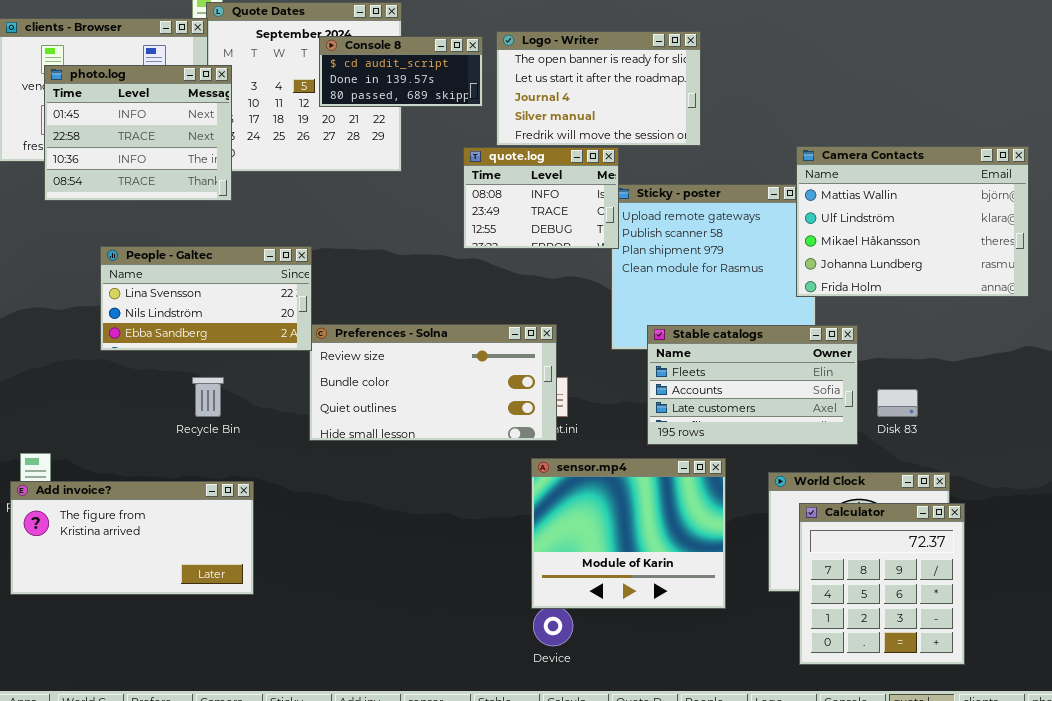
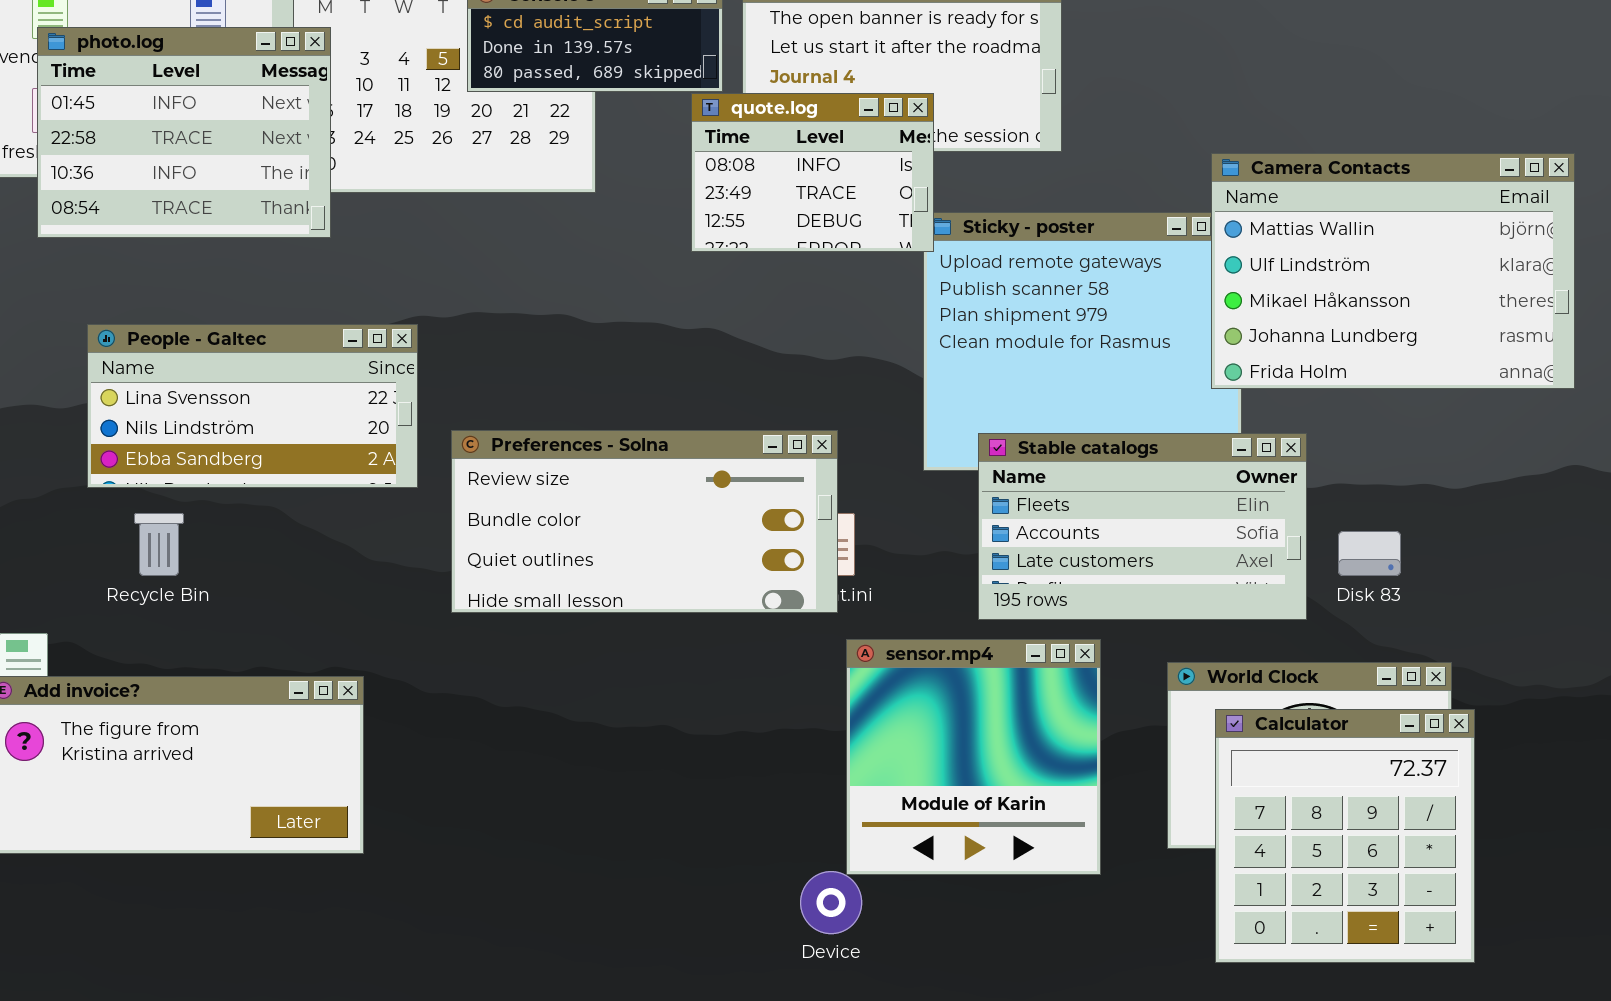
quote.log: [463,147,619,249] -> [691,93,934,252], moved
People - Galtec: [100,246,312,351] -> [87,324,418,488], moved
Recycle Bin: [192,377,224,417] -> [134,513,184,576], moved
sensor.mp4: [531,458,726,609] -> [846,639,1101,875], resized

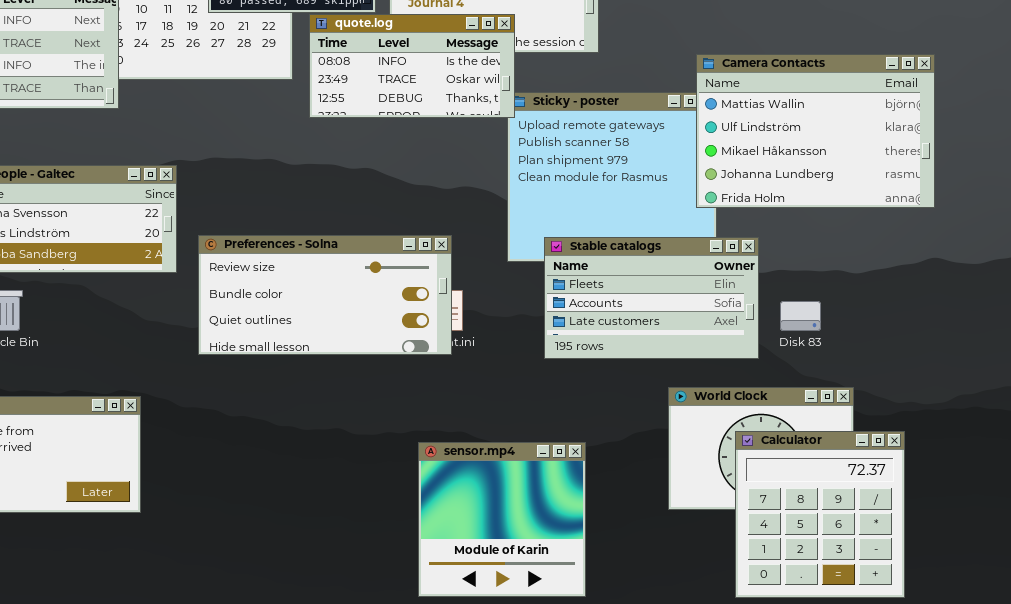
quote.log: [691,93,934,252] -> [309,14,515,118], resized
sensor.mp4: [846,639,1101,875] -> [418,442,586,597], moved
Calculator: [1215,709,1475,963] -> [735,431,905,598], moved

